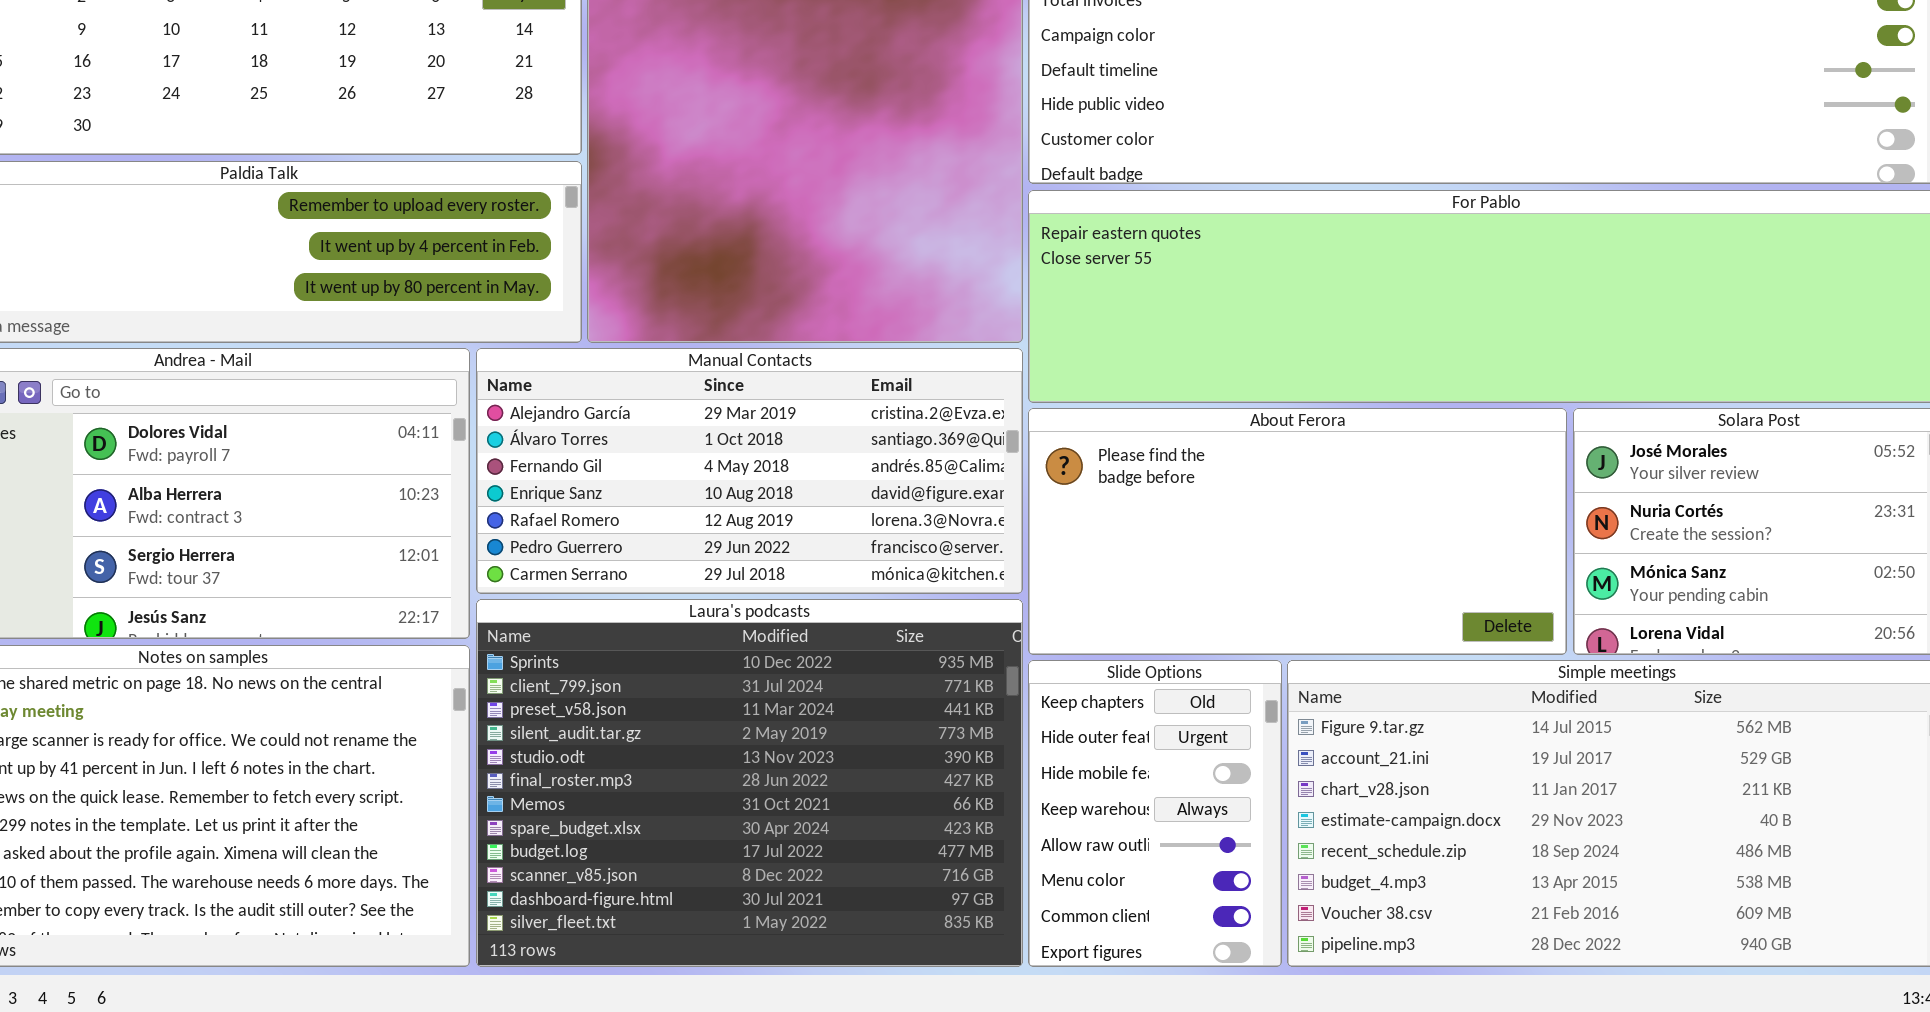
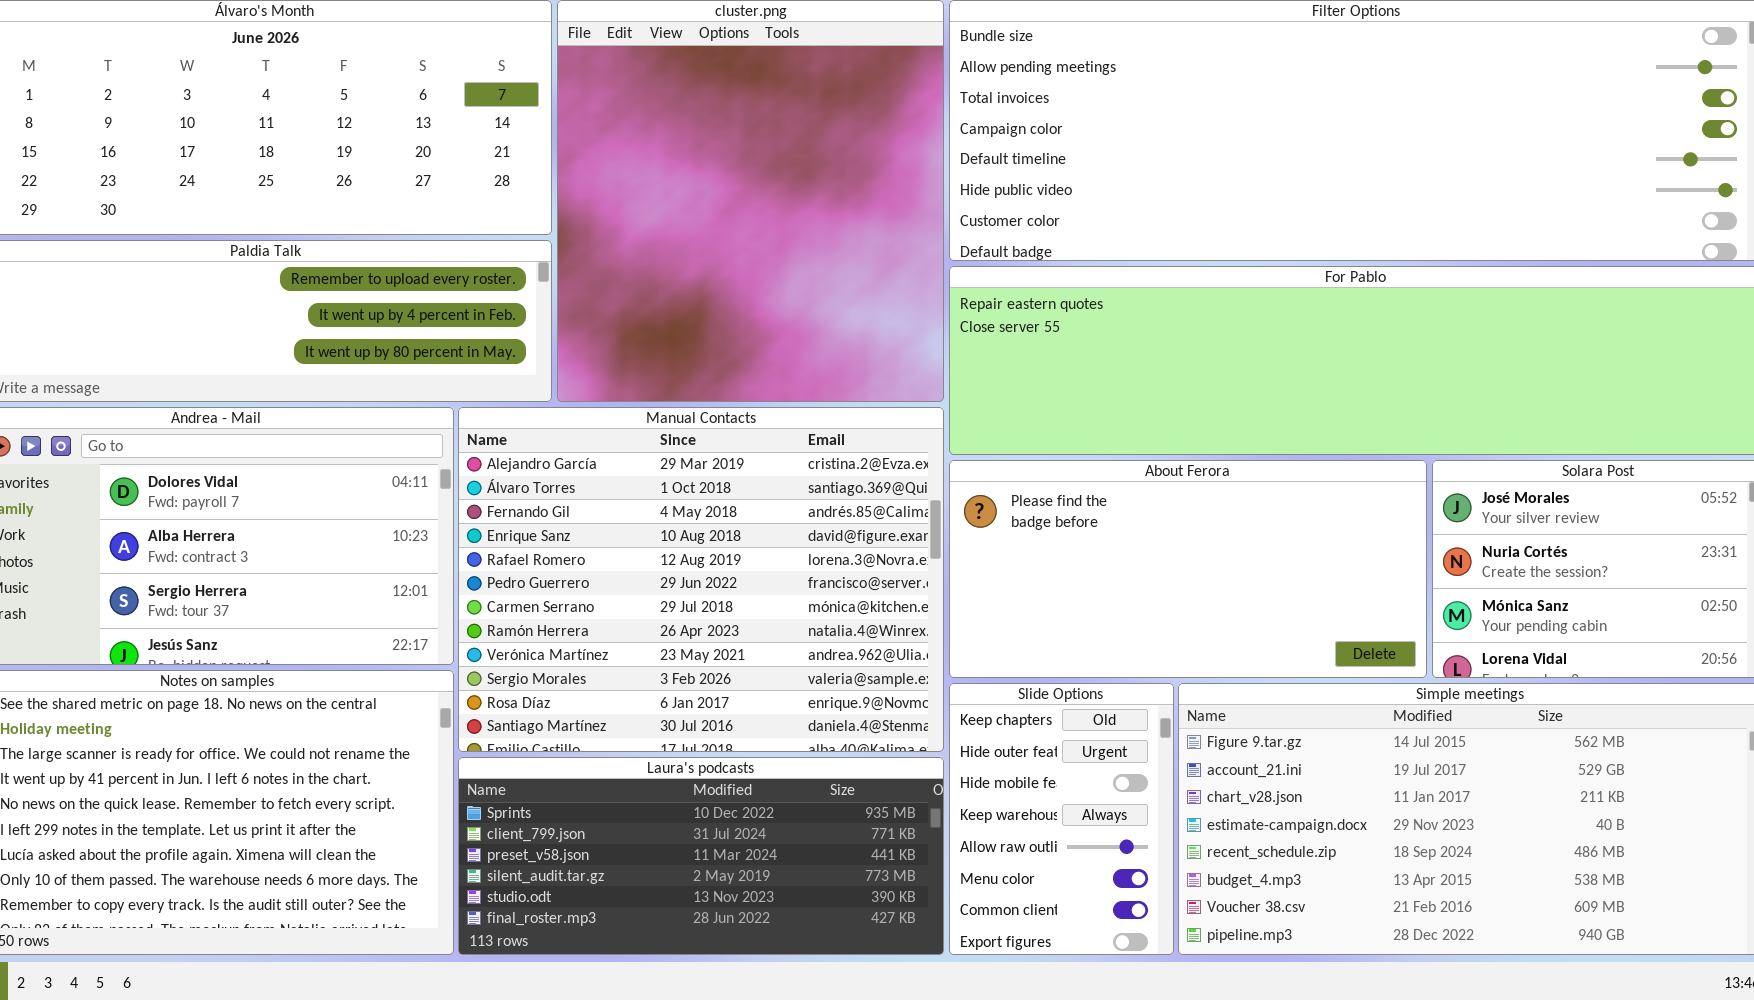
Manual Contacts: [476,348,1023,594] -> [458,407,944,752], resized
Laura's podcasts: [476,599,1023,967] -> [458,757,944,955], resized

